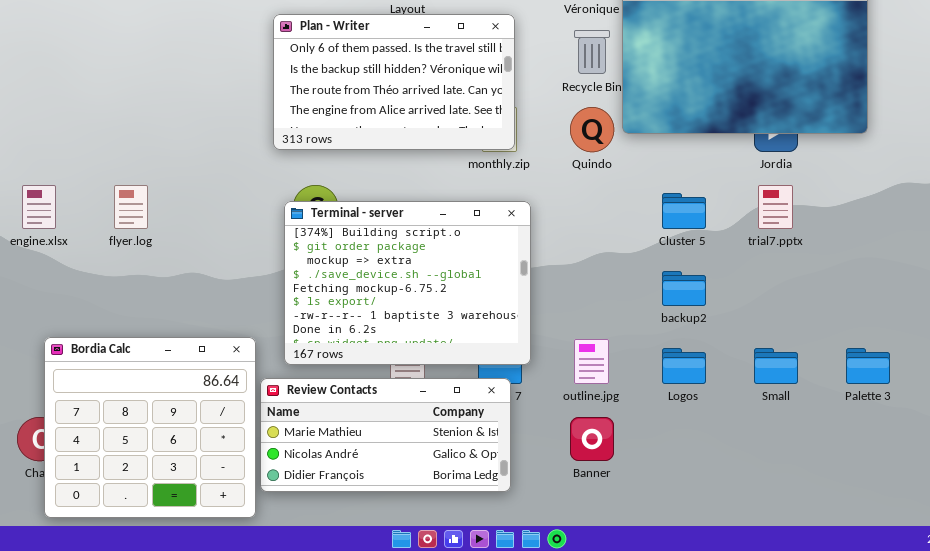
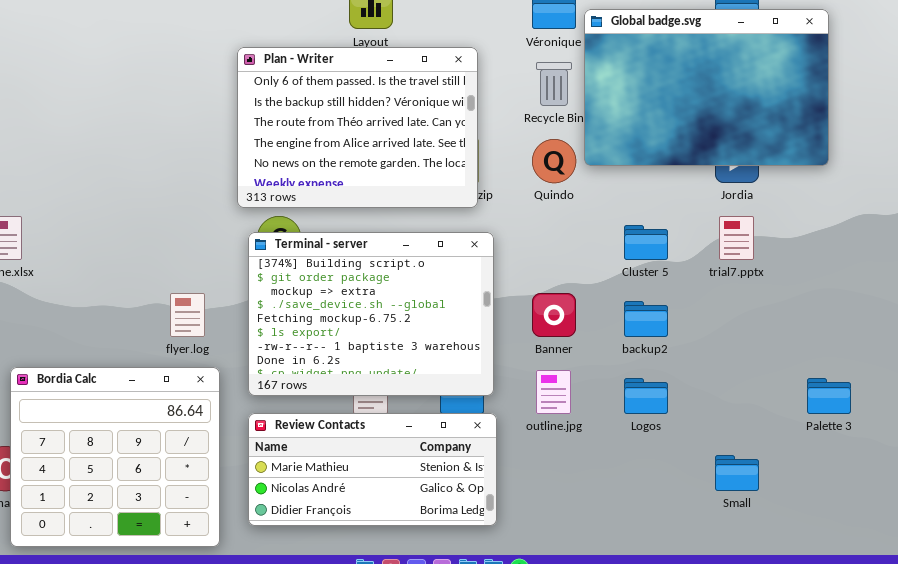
Plan - Writer: [273,14,515,150] -> [237,47,478,208], resized
flyer.log: [114,185,148,229] -> [170,293,205,337], moved
Small: [754,348,798,384] -> [715,455,759,491], moved
Review Contacts: [260,378,511,492] -> [248,413,497,526], moved
Banner: [570,417,614,461] -> [532,293,576,337], moved

